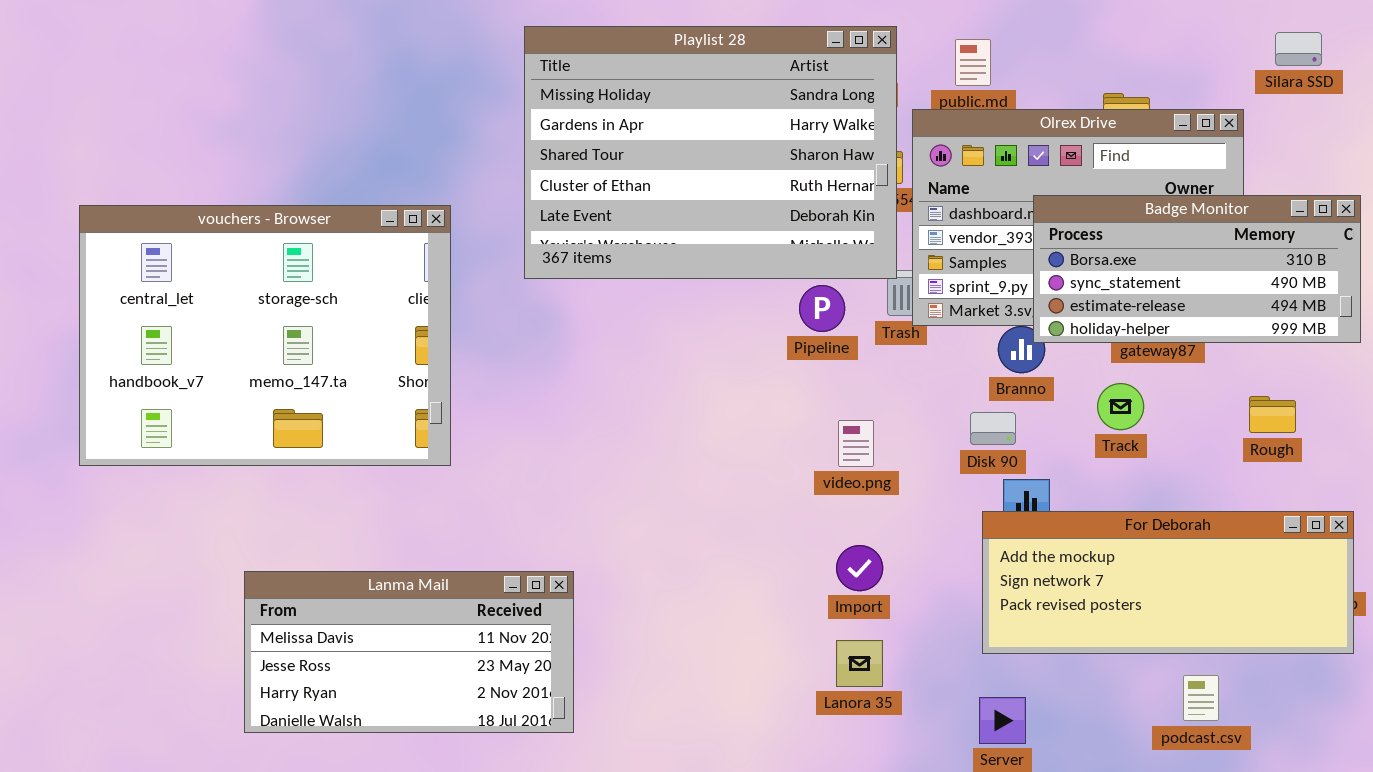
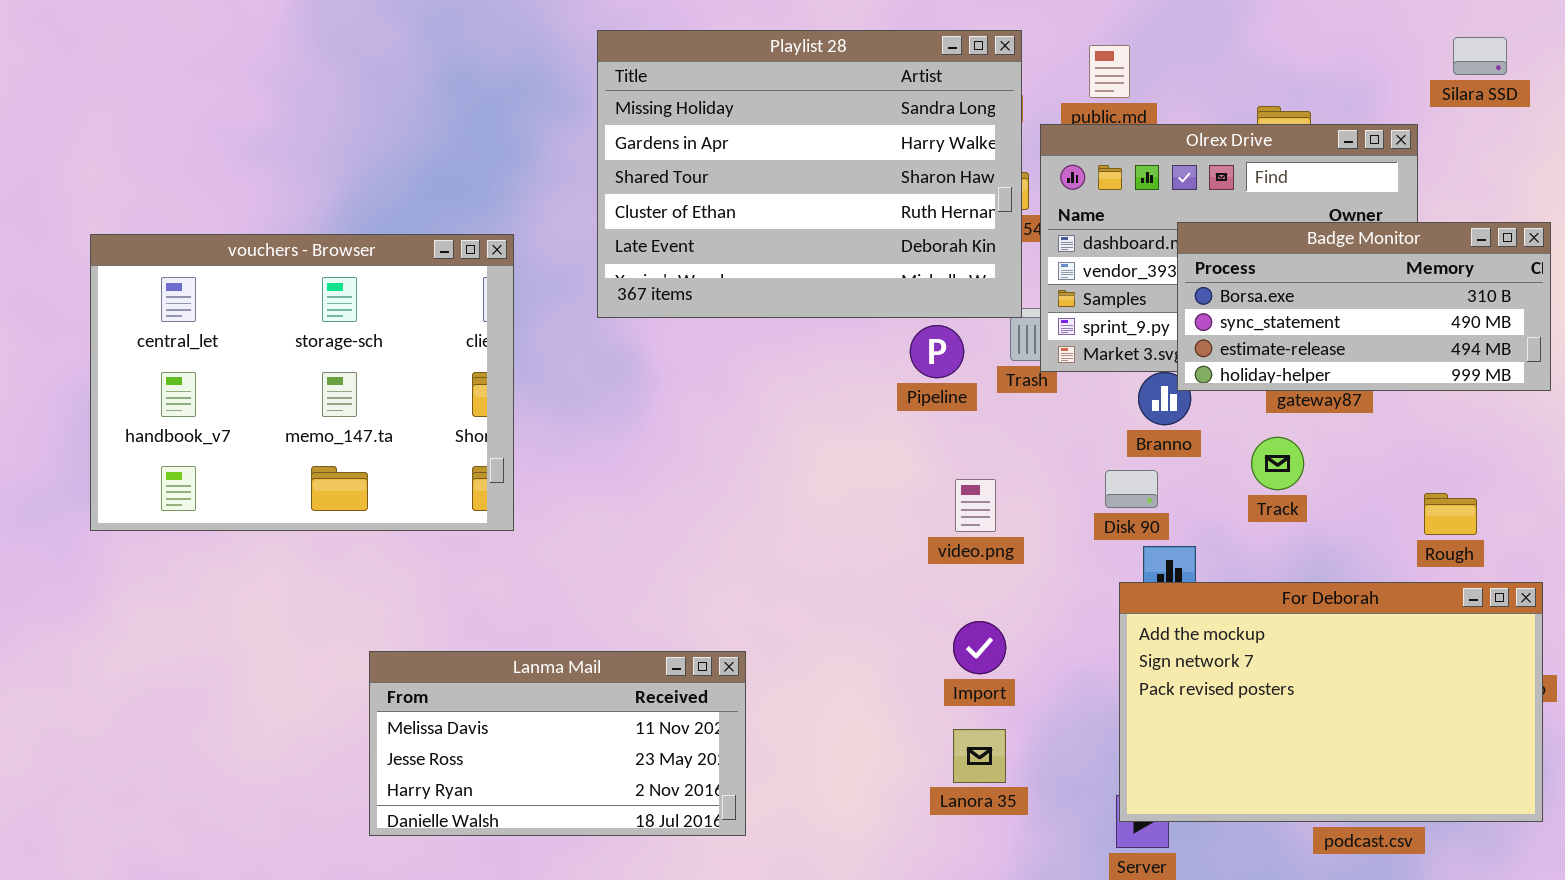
Rough: [1249,396,1296,433] -> [1424,493,1477,535], moved
For Deborah: [982,511,1354,654] -> [1119,582,1543,822], resized
Lanma Mail: [244,571,574,733] -> [369,651,746,836], moved

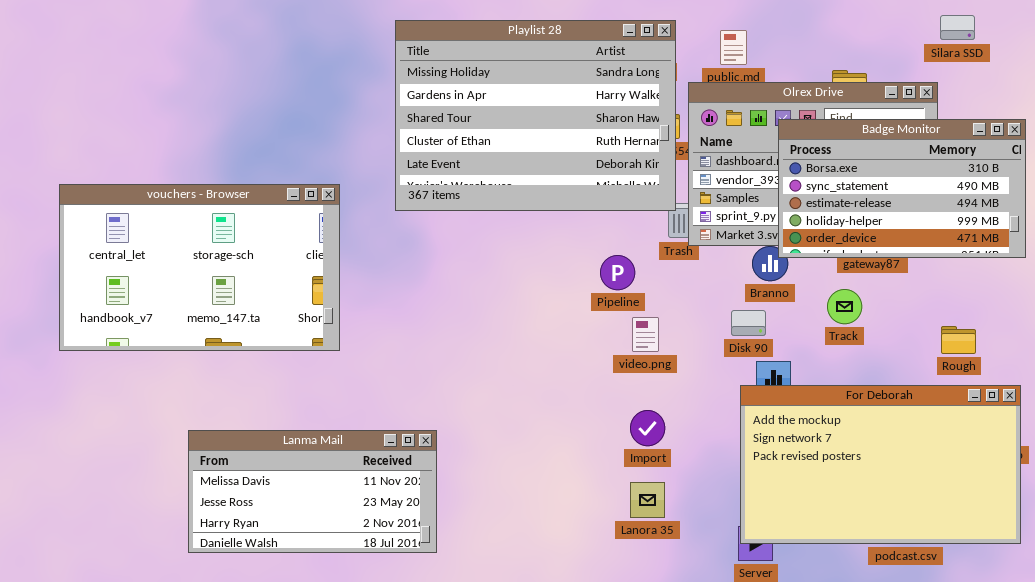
Silara SSD: [1453,37,1507,75] -> [940,15,975,40], moved
Badge Monitor: [1177,222,1551,391] -> [778,119,1026,258], resized
vouchers - Browser: [90,234,514,531] -> [59,184,340,351], resized
Pipeline: [910,325,964,378] -> [600,255,635,290], moved
Lanma Mail: [369,651,746,836] -> [188,430,437,553], moved

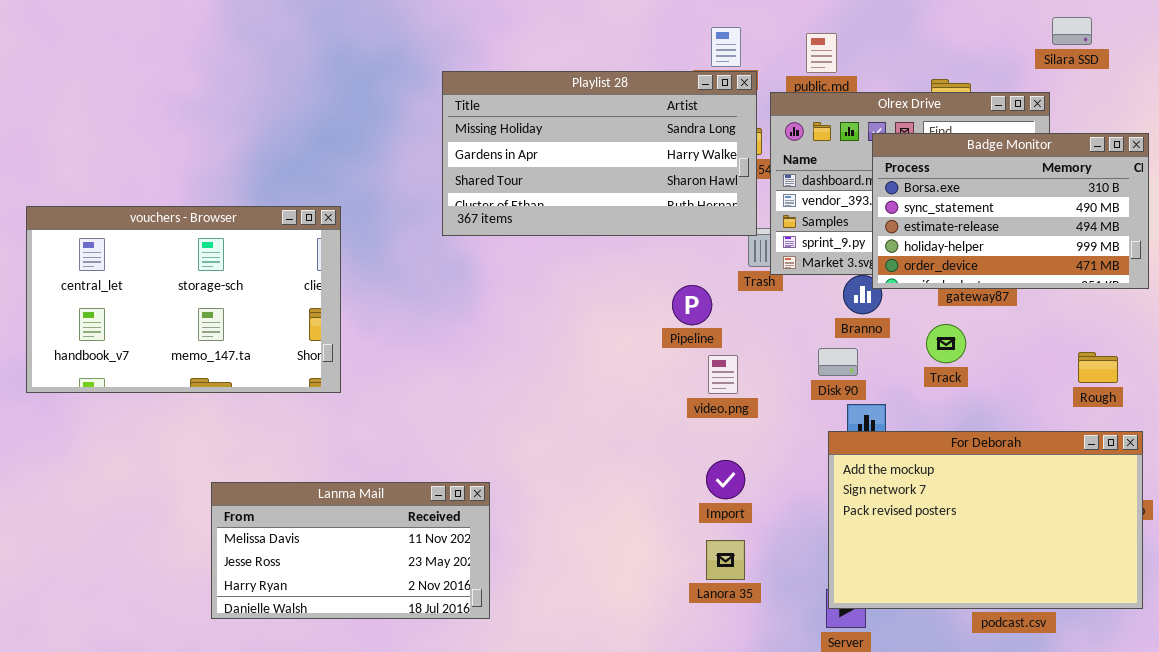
Playlist 28: [395,20,676,211] -> [442,71,757,236], resized
vouchers - Browser: [59,184,340,351] -> [26,206,341,393], moved
Rough: [941,326,976,354] -> [1078,352,1118,383], moved

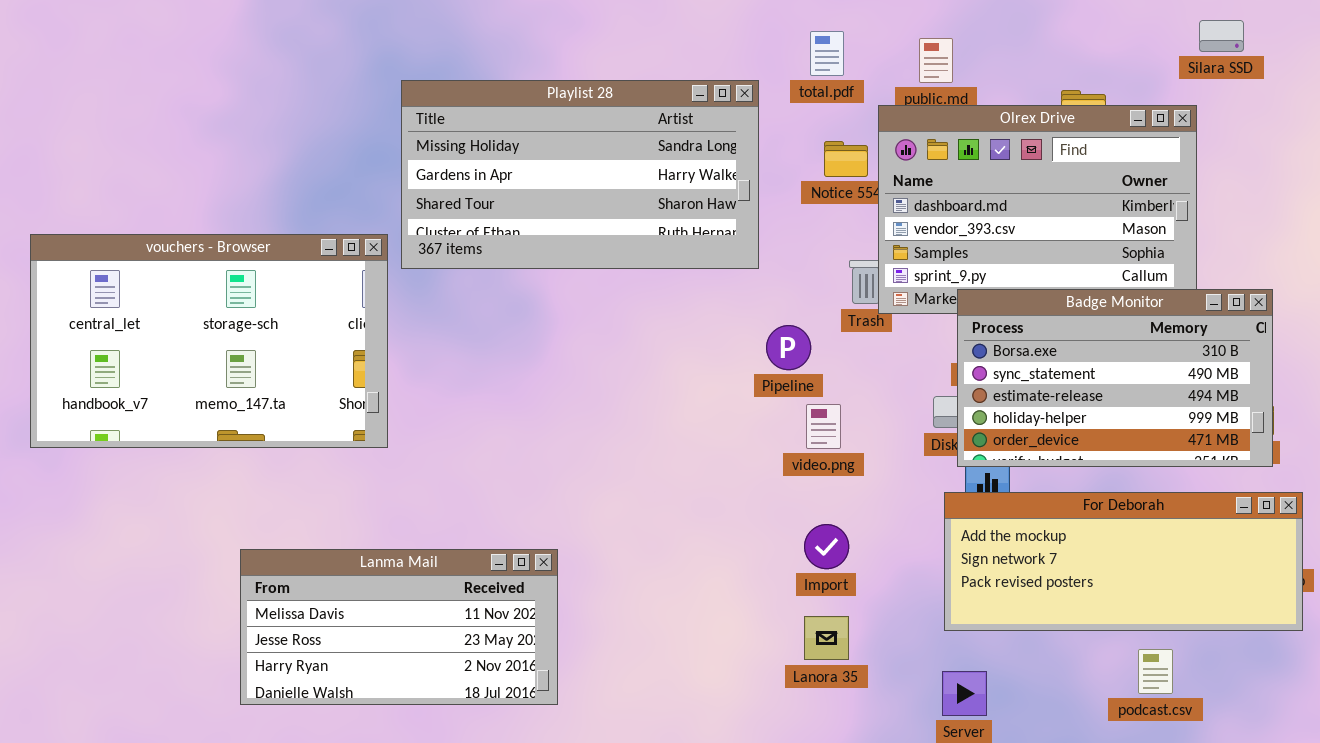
Playlist 28: [442,71,757,236] -> [401,80,759,269], moved
Badge Monitor: [872,133,1149,289] -> [957,289,1273,467], moved
For Deborah: [828,431,1143,609] -> [944,492,1303,631], resized

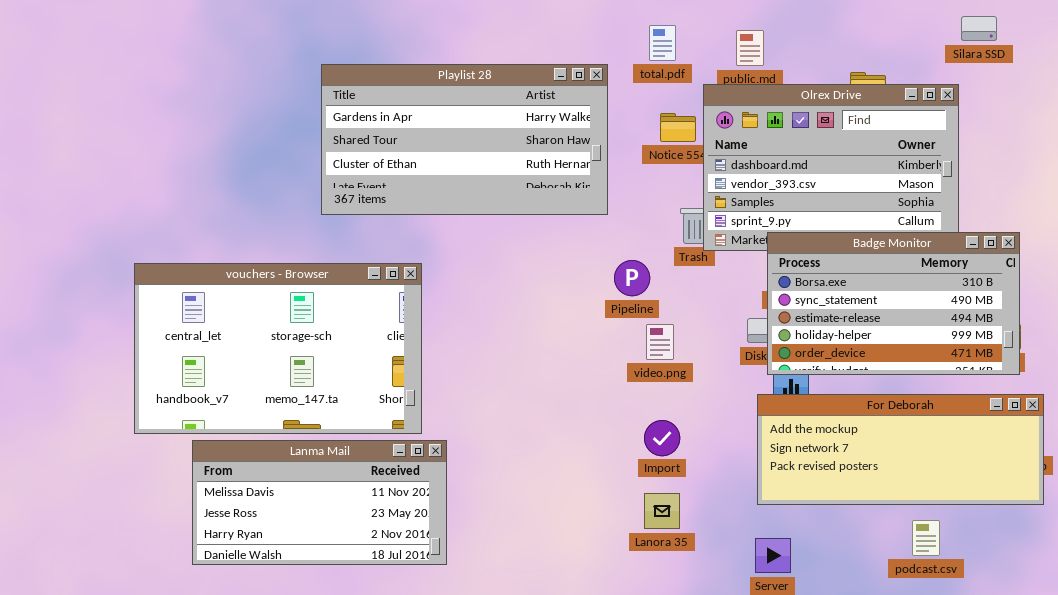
Playlist 28: [401,80,759,269] -> [321,64,608,215], scrolled down 1 row
vouchers - Browser: [30,234,388,448] -> [134,263,422,434], moved

